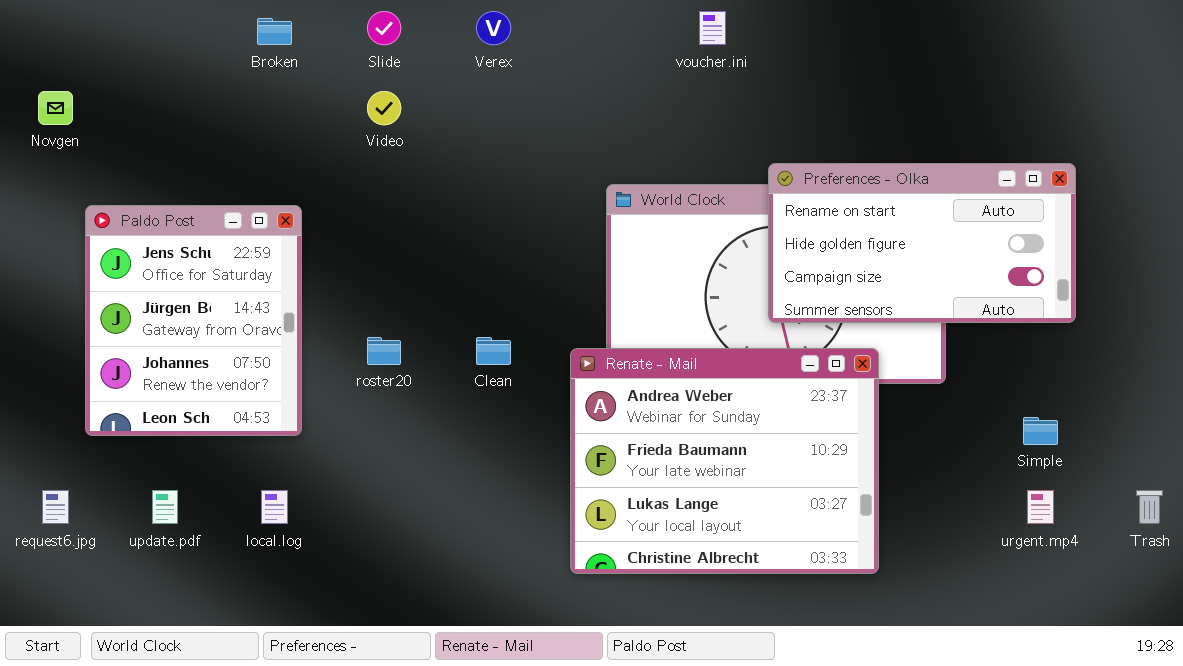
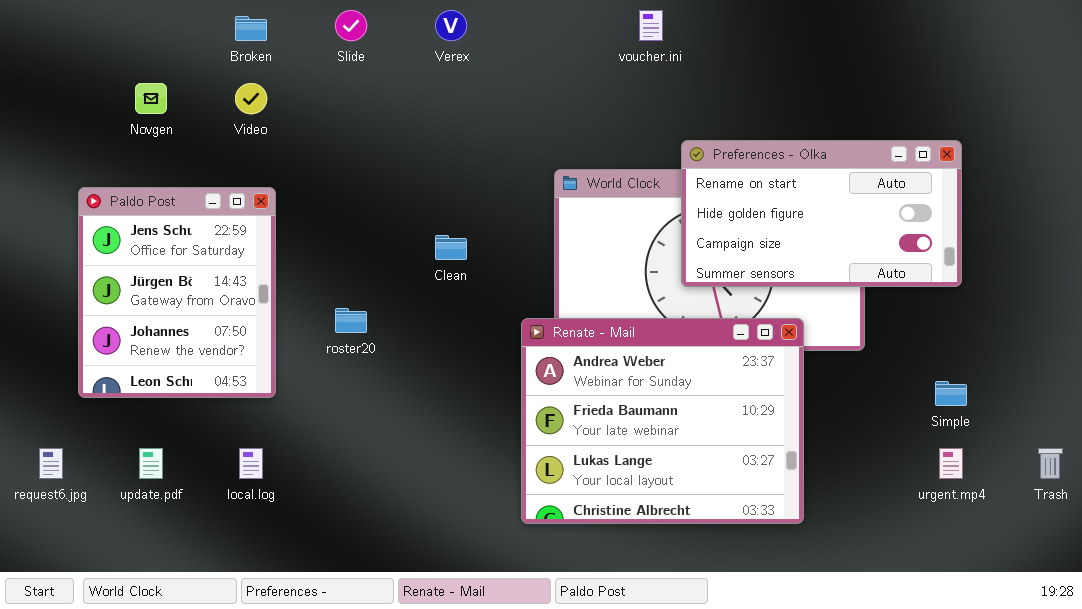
Novgen: [38,91,73,125] -> [135,83,167,114], moved
Video: [367,91,401,125] -> [235,83,267,114], moved
Preferences - Olka: [768,163,1076,323] -> [681,140,962,287], moved
Clean: [476,337,511,365] -> [435,235,467,260], moved

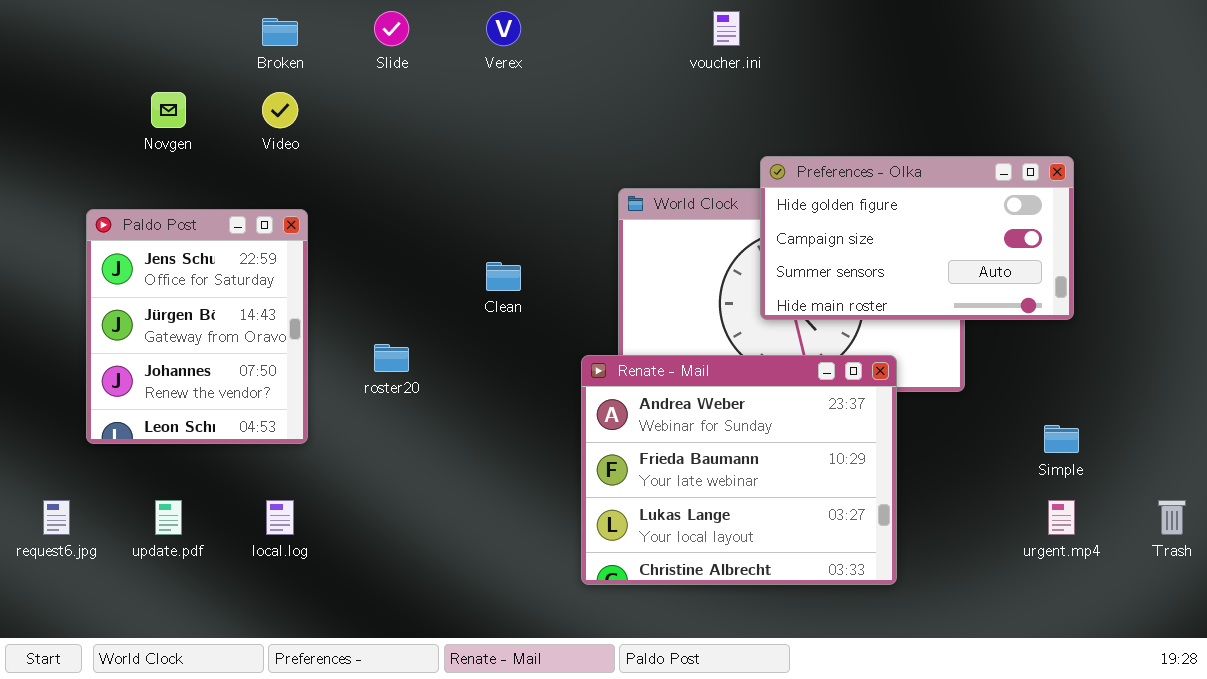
Preferences - Olka: [681,140,962,287] -> [760,156,1074,320], scrolled down 1 row

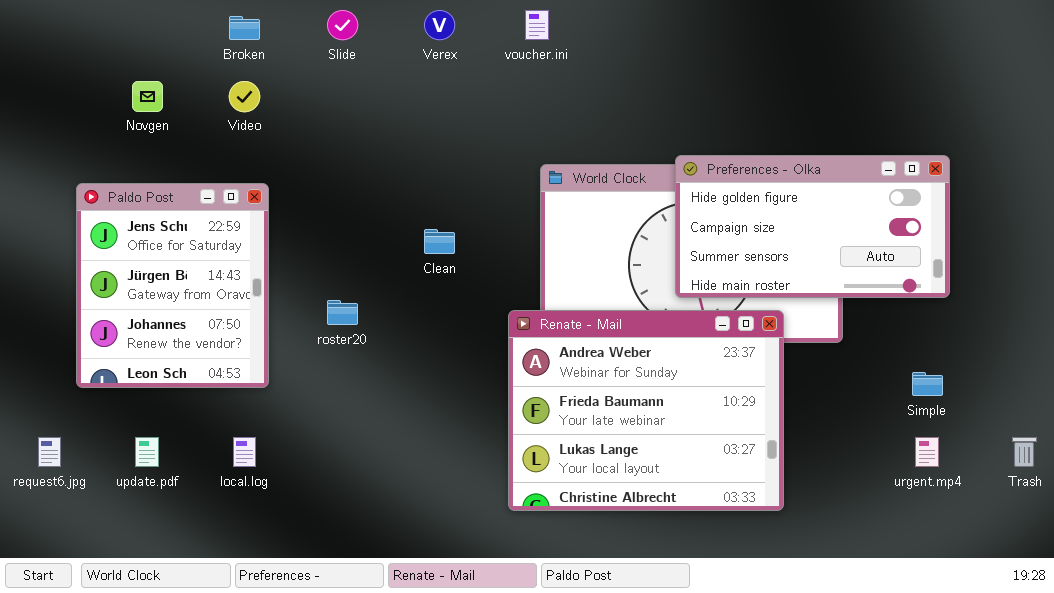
voucher.ini: [713,11,740,46] -> [525,10,549,40], moved
Preferences - Olka: [760,156,1074,320] -> [675,155,950,298], moved

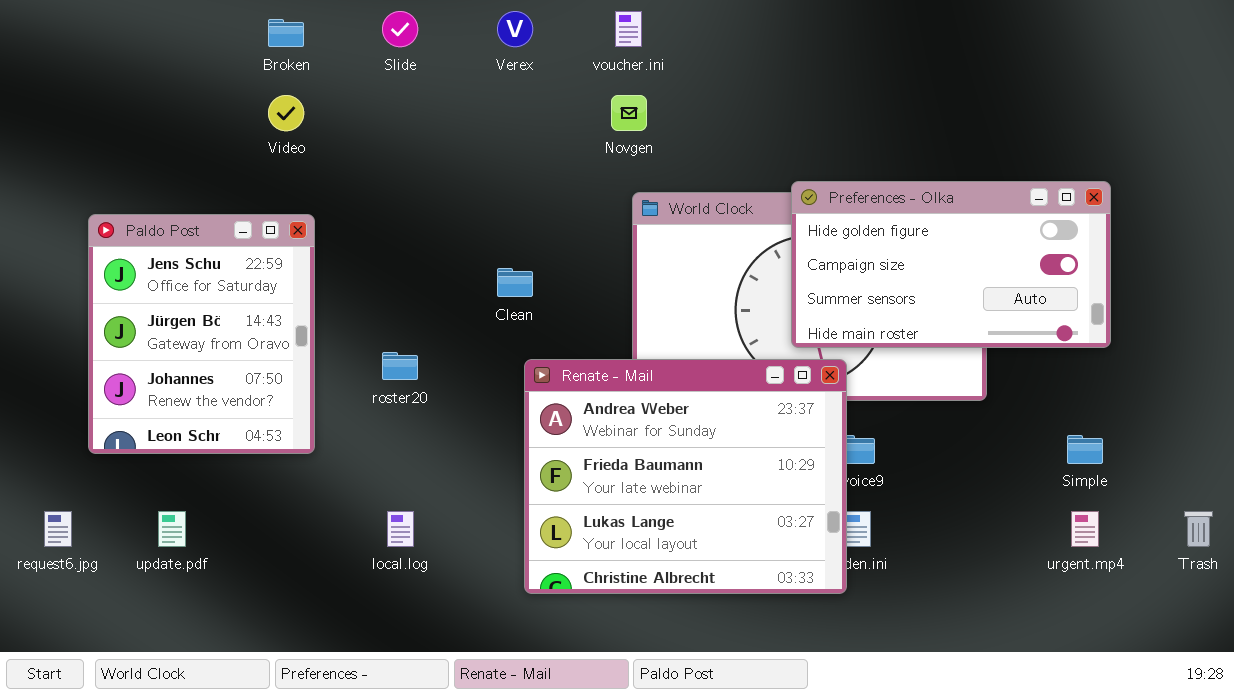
Novgen: [132,81,163,112] -> [611,95,647,131], moved
Renate - Mail: [508,310,784,511] -> [524,359,847,594], moved
local.log: [233,437,256,467] -> [387,511,414,547], moved

